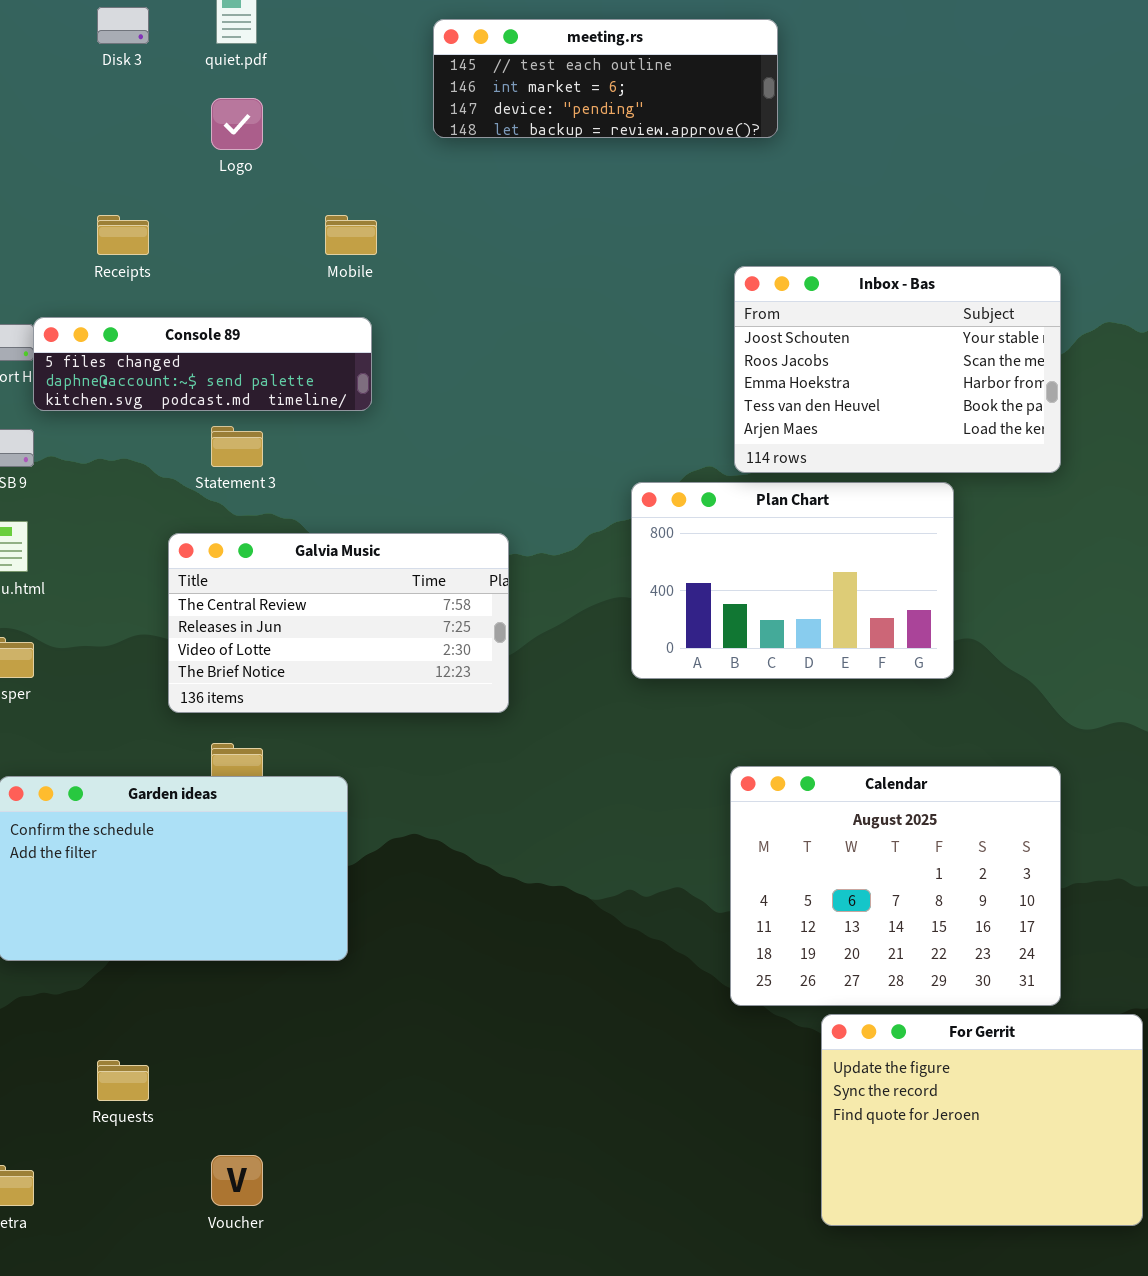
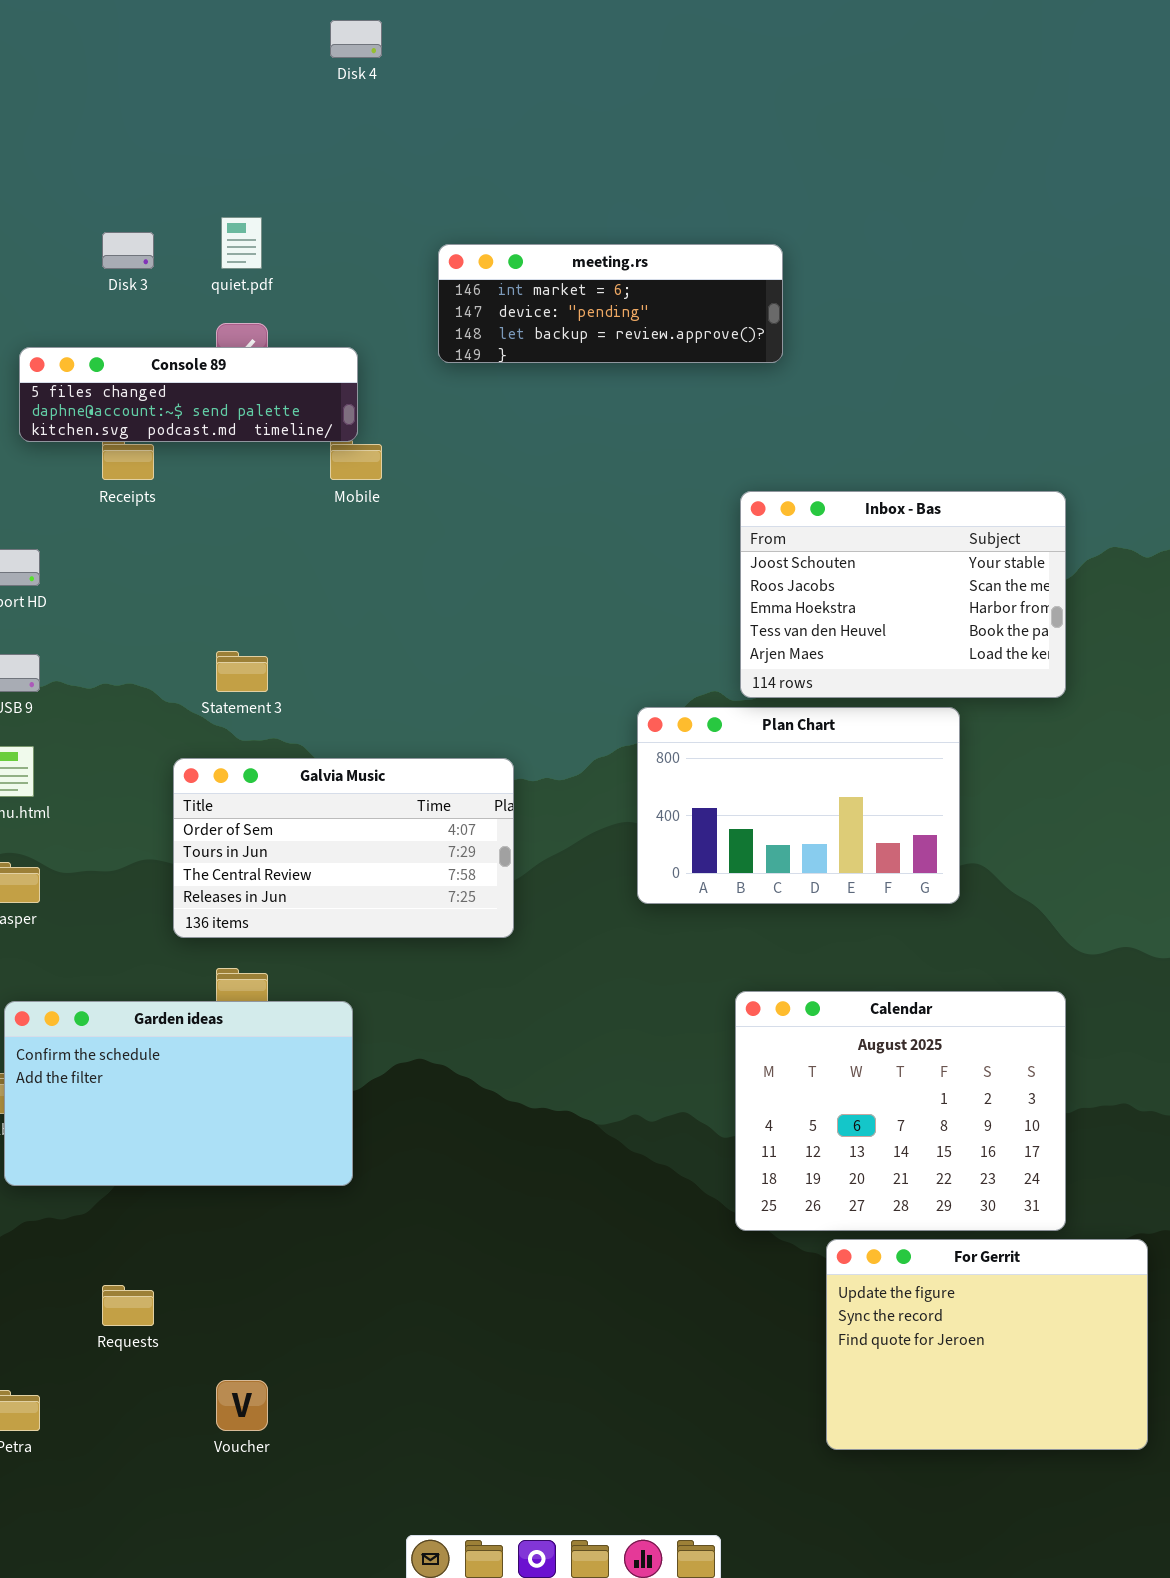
meeting.rs: [433,19,778,138] -> [438,244,783,363], scrolled down 1 row
Console 89: [33,317,372,411] -> [19,347,358,442], moved
Galvia Music: [168,533,509,713] -> [173,758,514,938], scrolled up 2 rows

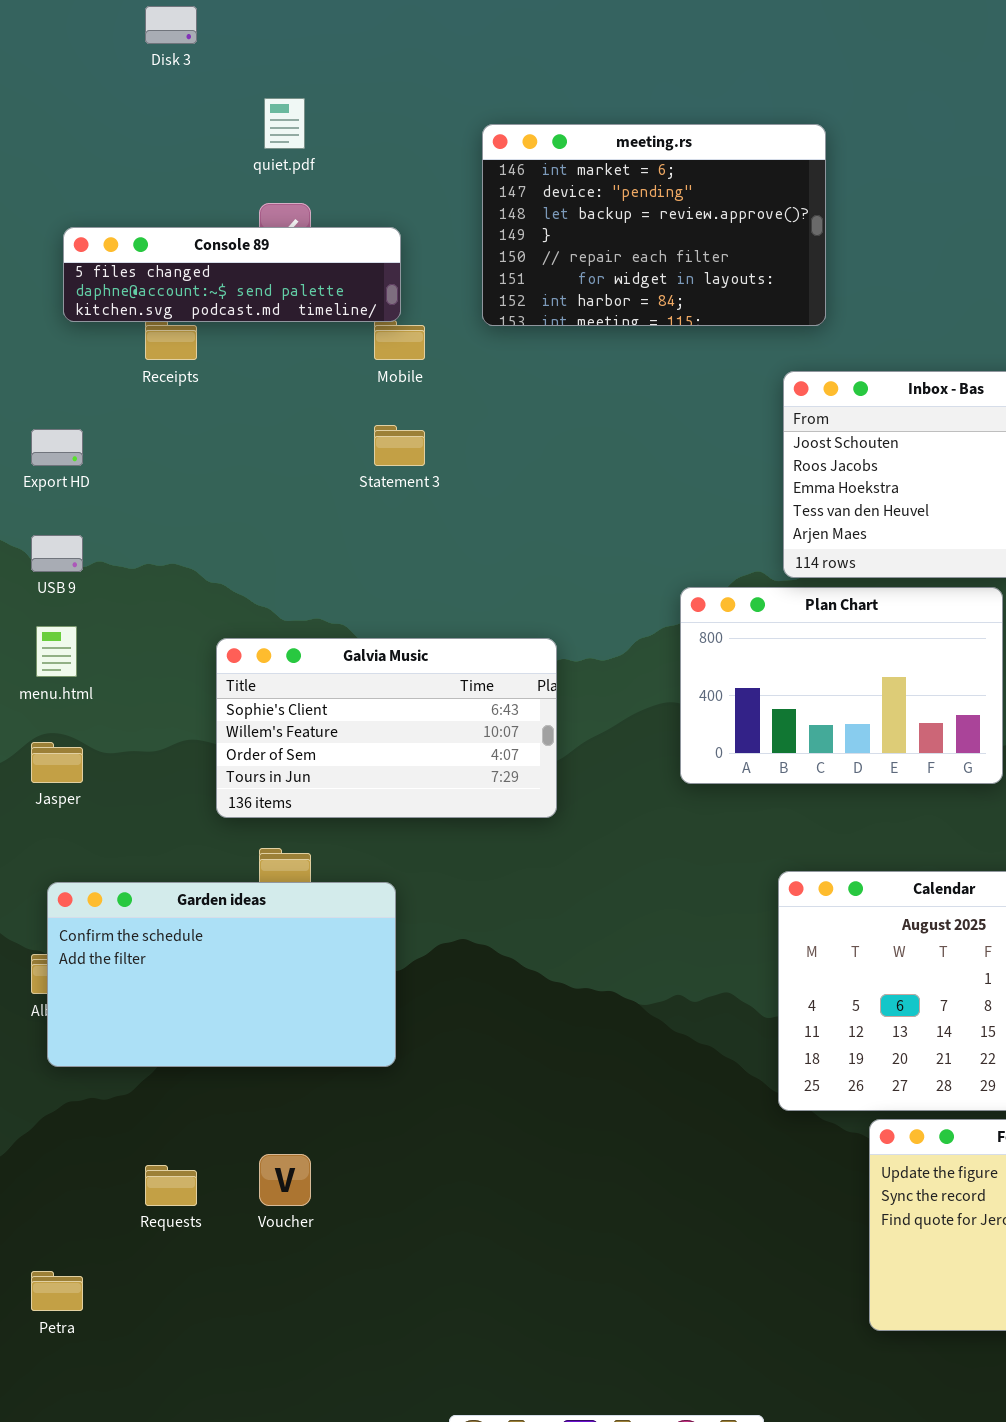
Disk 3: [102,232,154,269] -> [145,6,197,44], moved
meeting.rs: [438,244,783,363] -> [482,124,826,326], resized
Statement 3: [216,651,268,692] -> [374,425,425,466], moved
Galvia Music: [173,758,514,938] -> [216,638,557,818], scrolled up 2 rows
Voucher: [216,1380,268,1431] -> [259,1154,311,1206], moved

